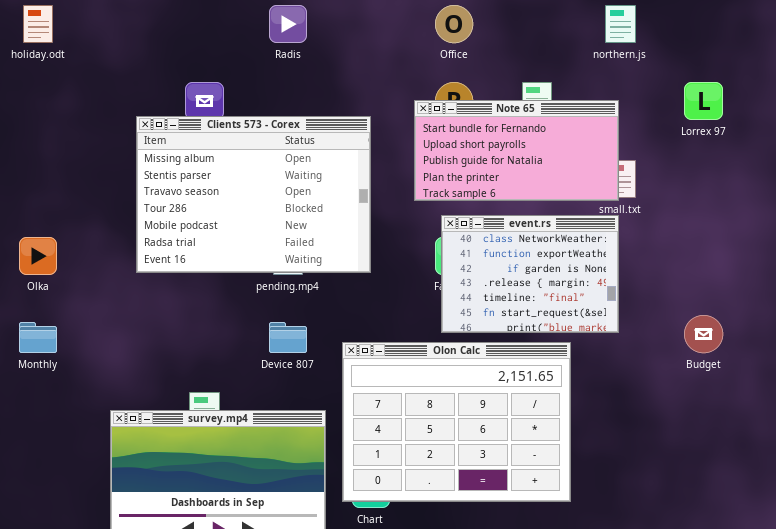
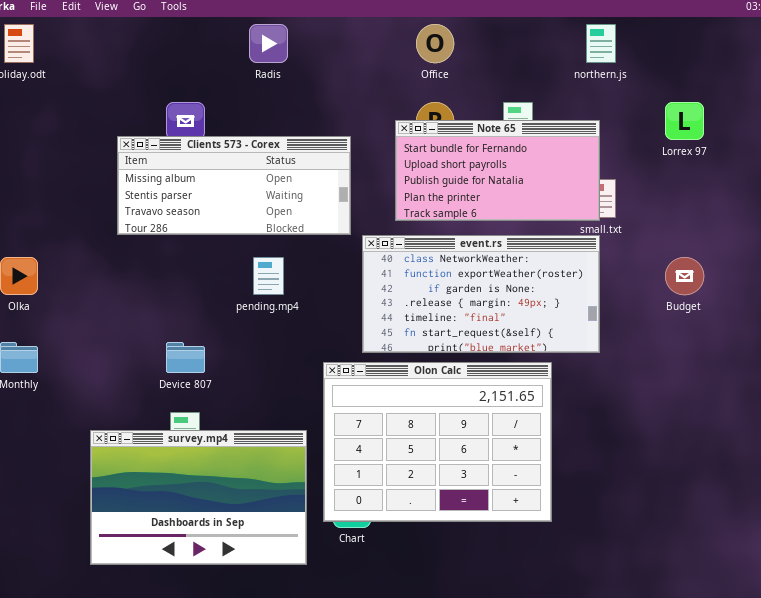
Clients 573 - Corex: [136,116,371,273] -> [117,136,351,235], resized
event.rs: [441,215,619,333] -> [362,235,600,353], resized
Budget: [684,315,723,353] -> [665,257,704,295], moved
Device 807: [269,322,307,353] -> [166,342,205,373], moved

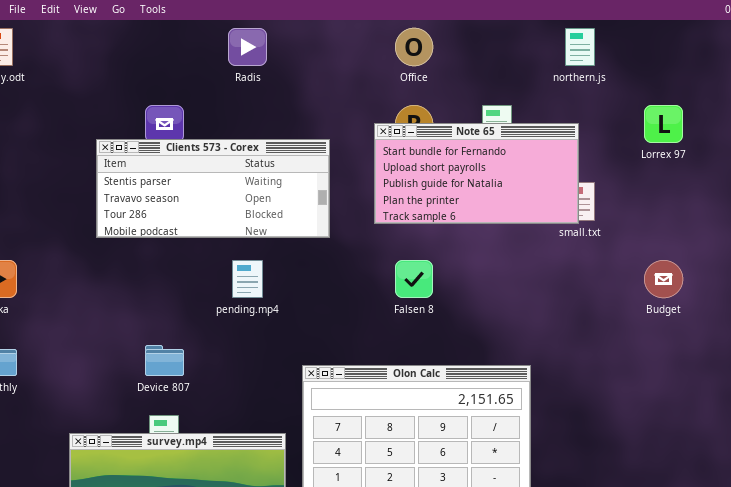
Clients 573 - Corex: [117,136,351,235] -> [96,139,330,238], scrolled down 1 row
event.rs: [362,235,600,353] -> none, closed

